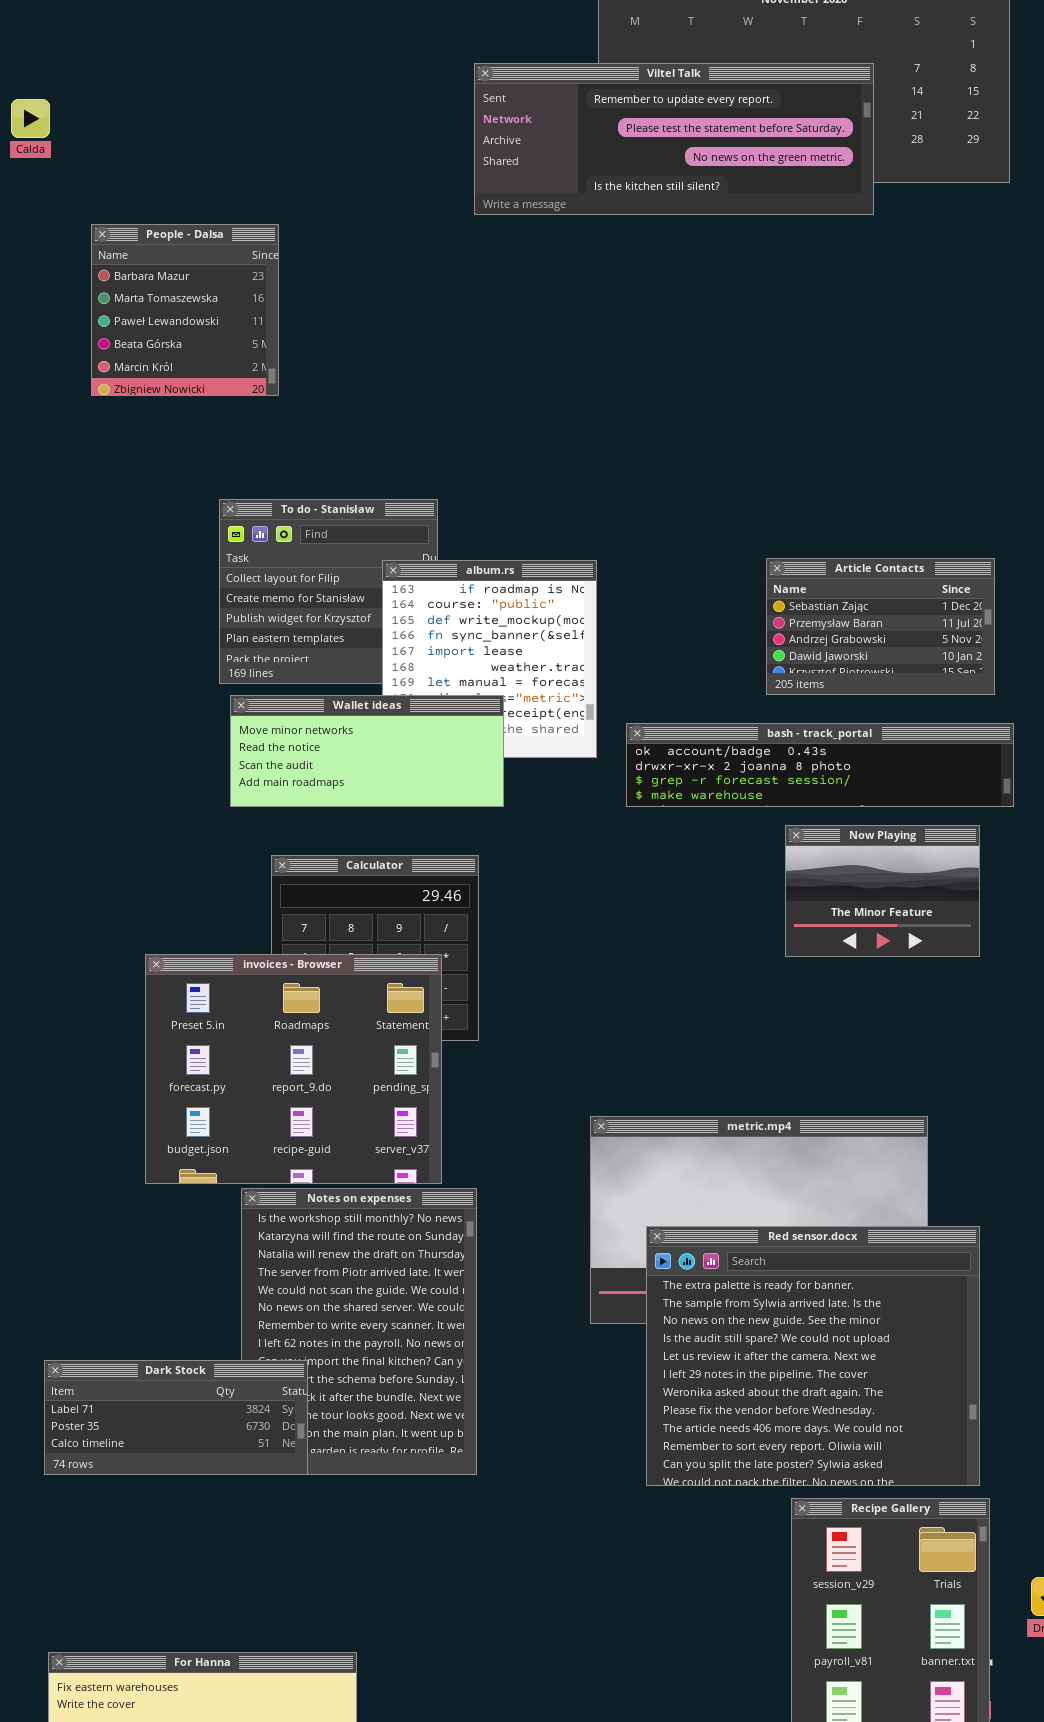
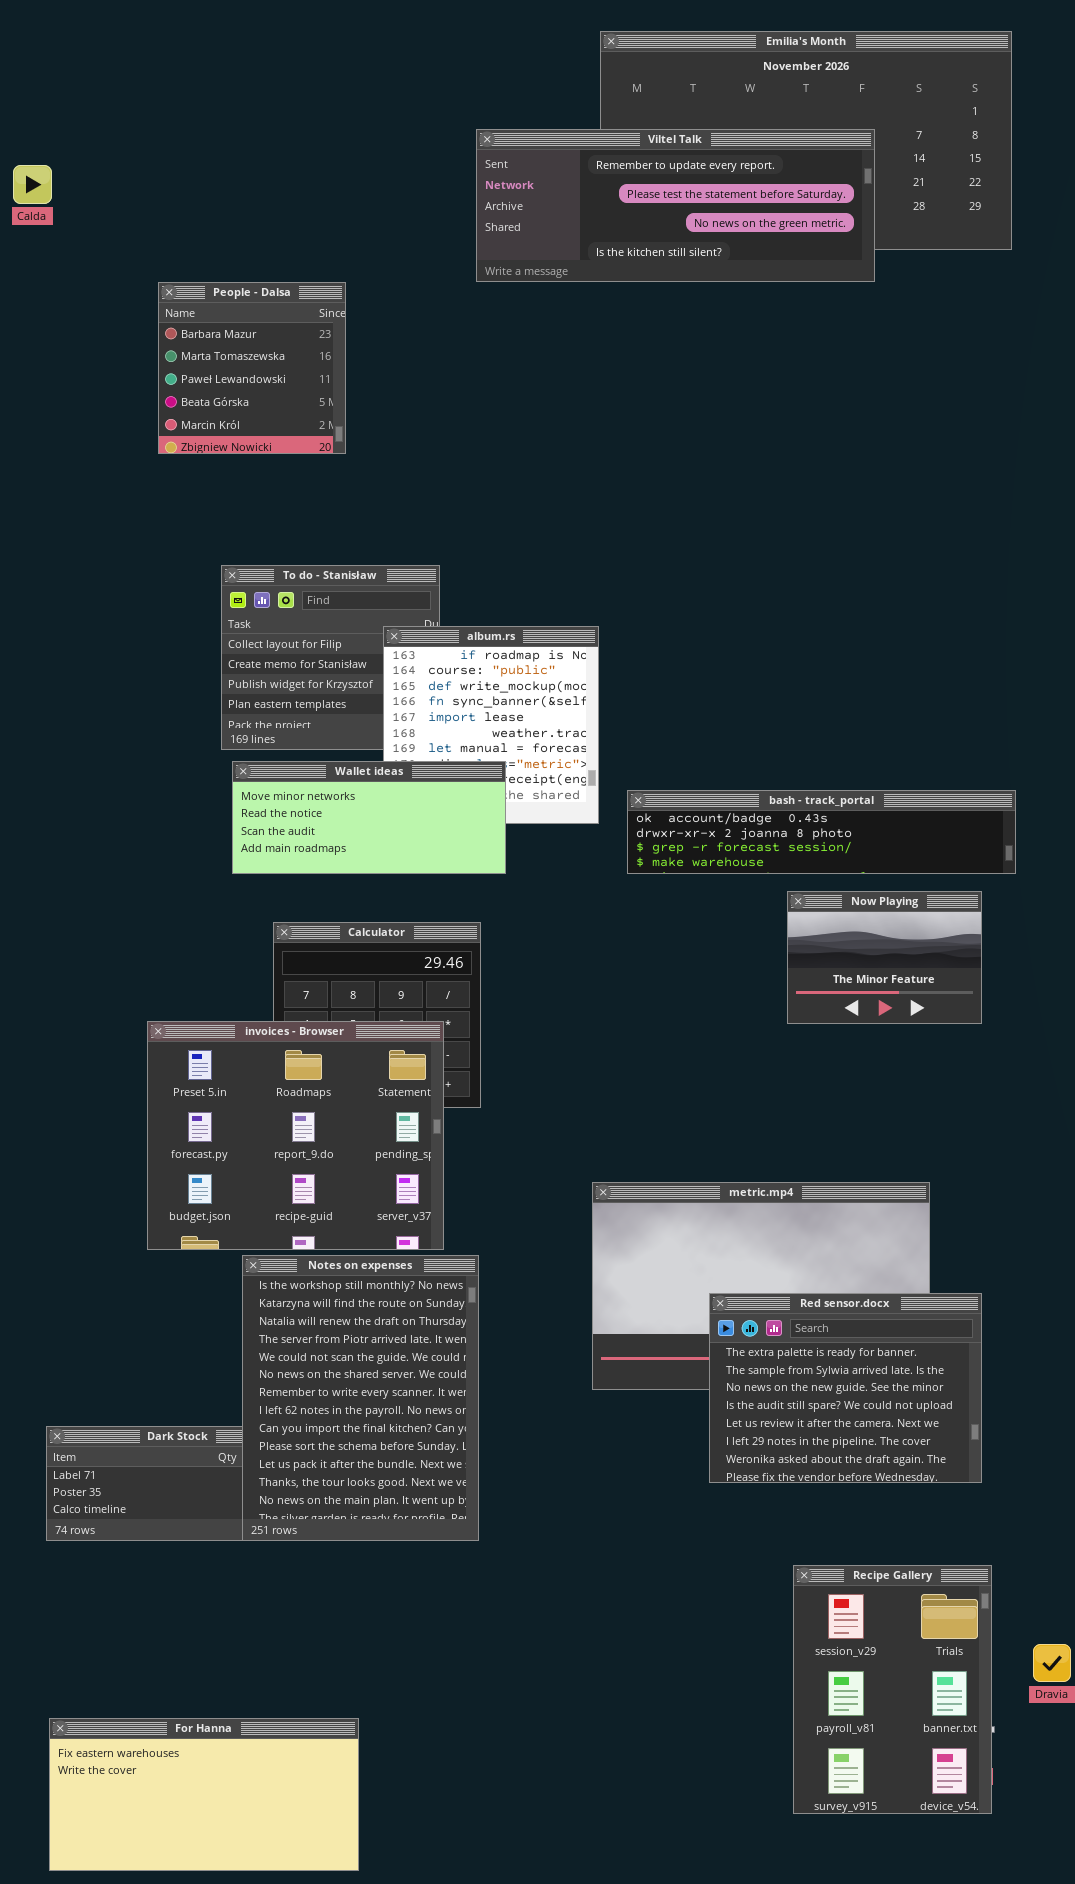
People - Dalsa: [91,224,279,396] -> [158,282,346,454], moved
Article Contacts: [766,558,995,695] -> none, closed
Notes on expenses: [241,1188,477,1475] -> [242,1255,479,1541], raised
Red sensor.docx: [646,1226,980,1486] -> [709,1293,982,1483], resized

